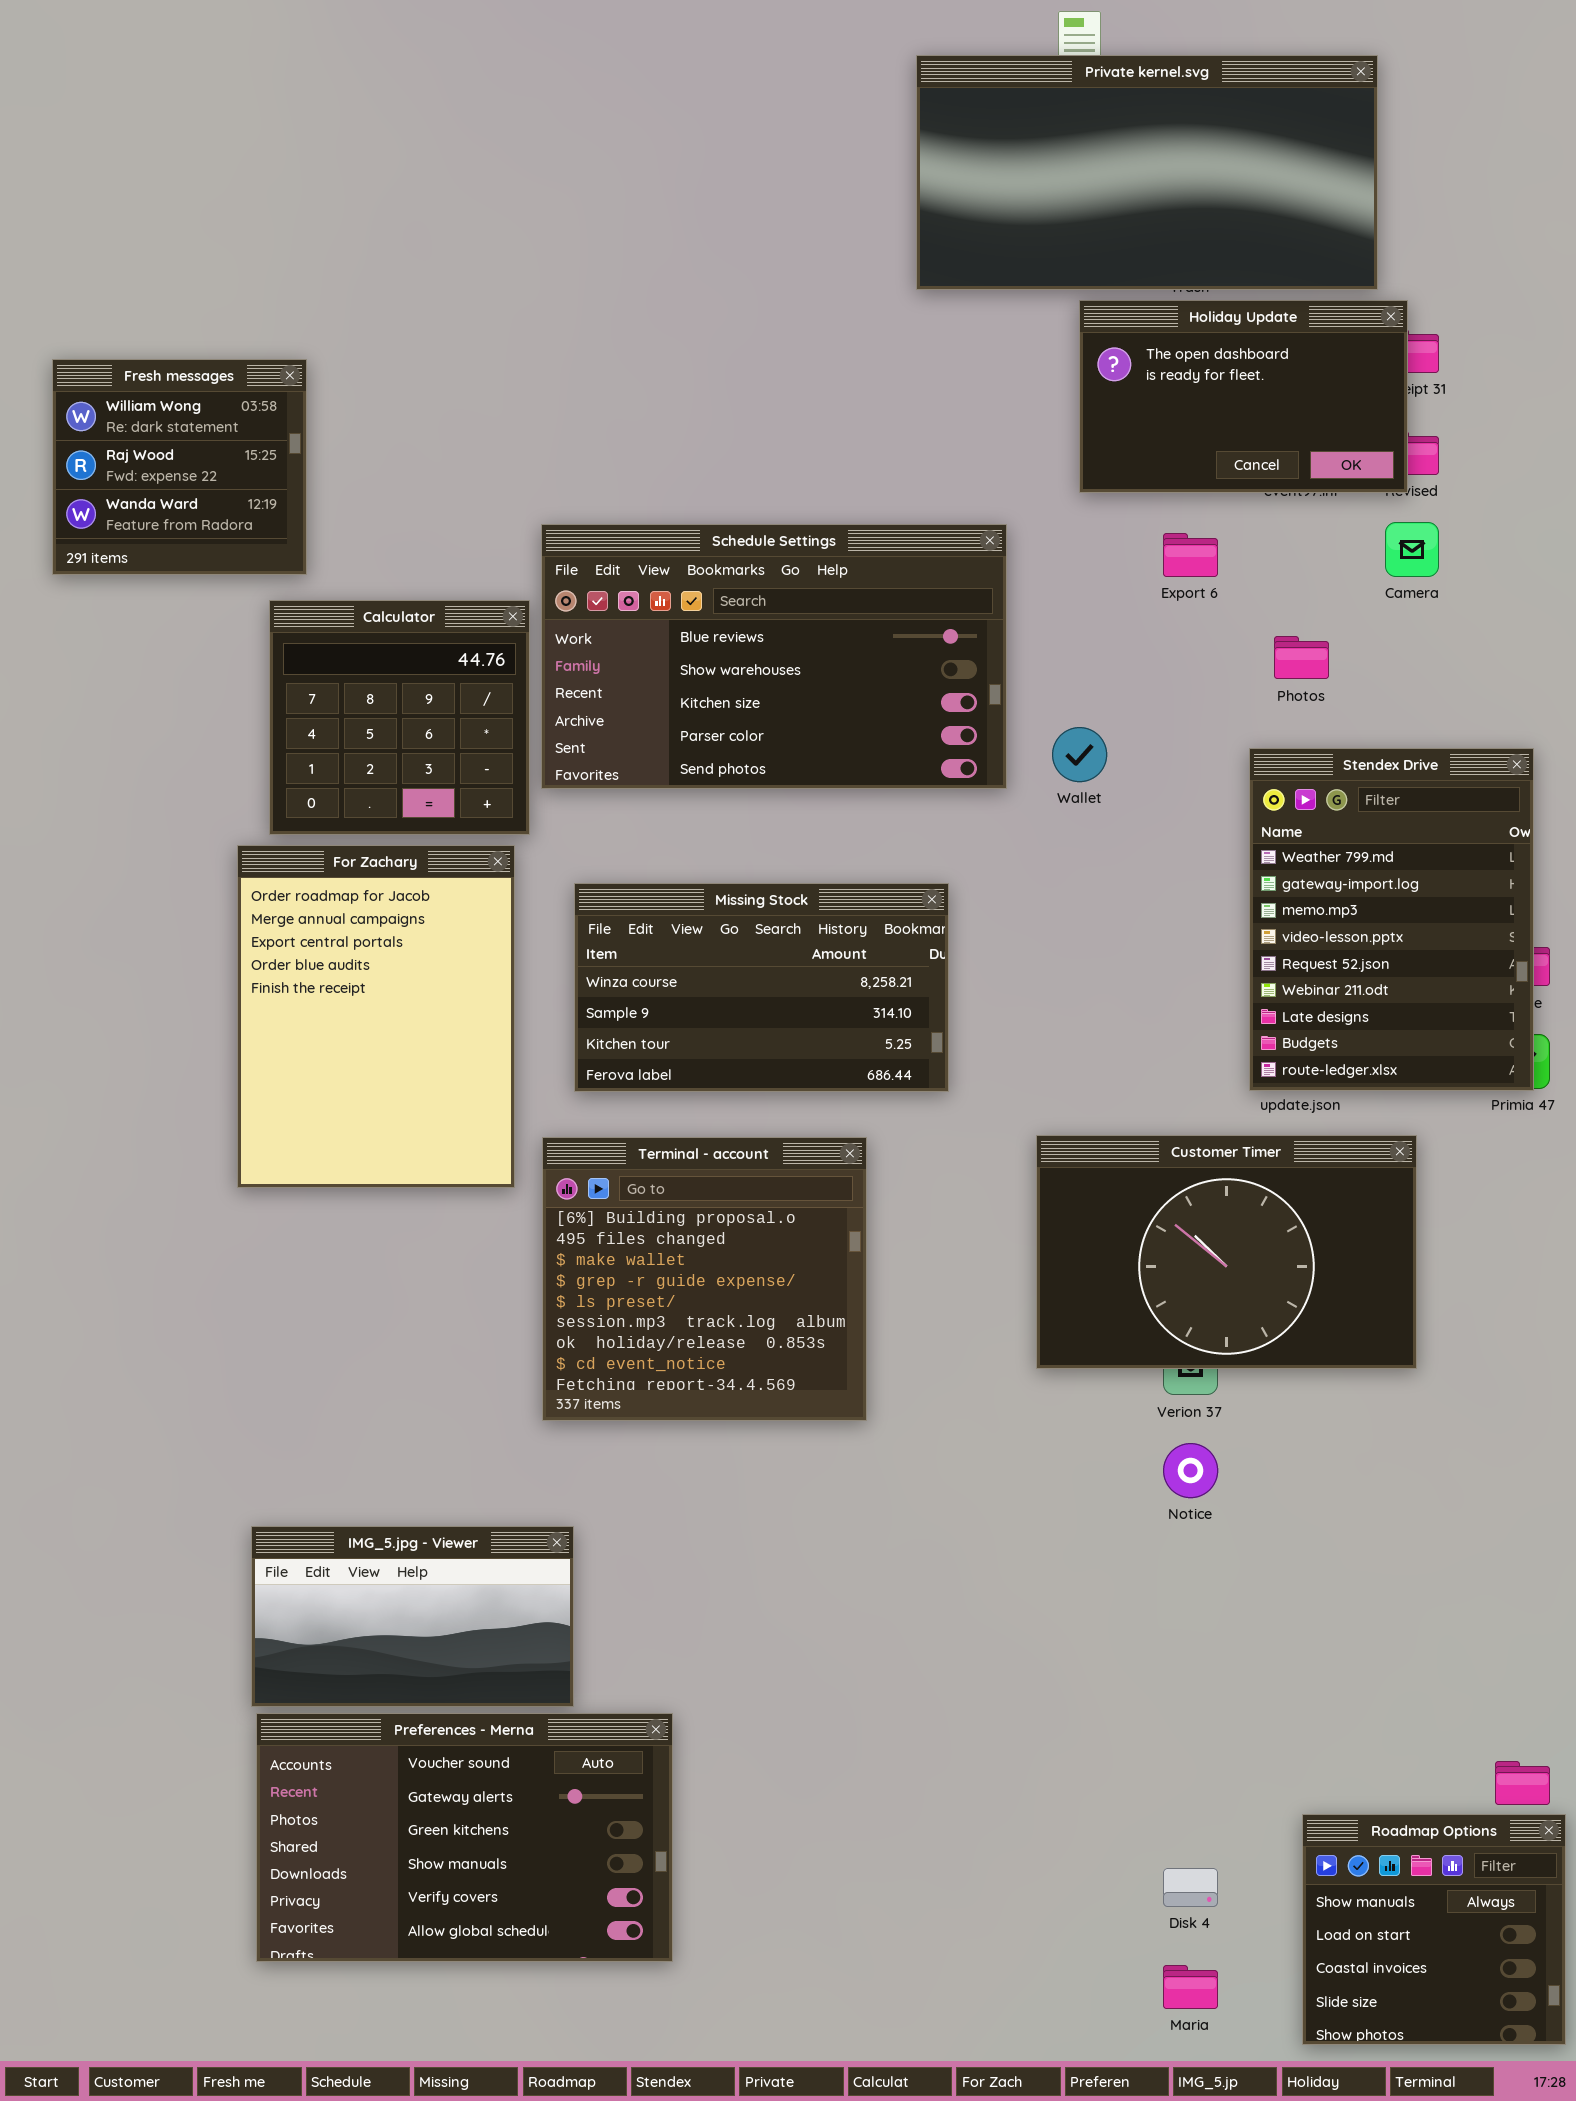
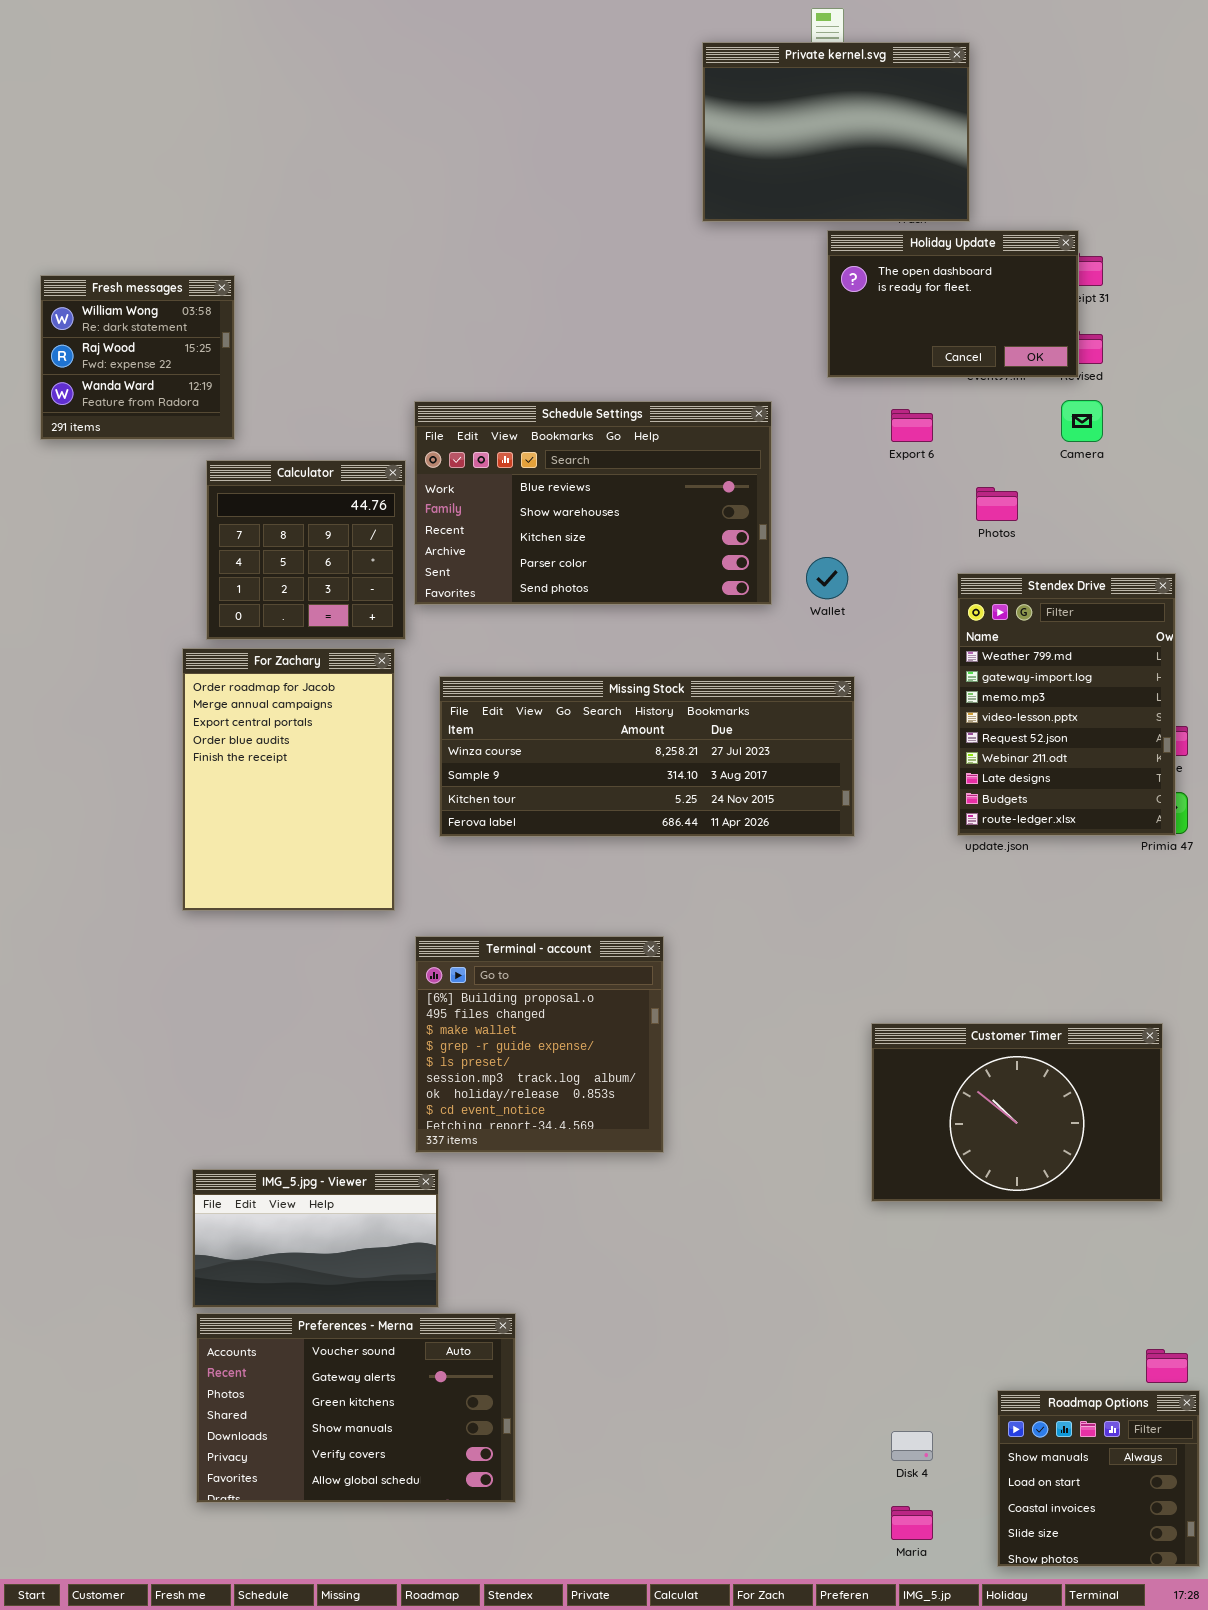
Private kernel.svg: [916,55,1378,290] -> [702,42,970,222], resized
Missing Stock: [574,883,949,1092] -> [439,676,855,837], resized
Customer Timer: [1036,1135,1417,1369] -> [871,1023,1163,1202], moved
Terminal - account: [542,1137,867,1421] -> [415,936,664,1153], moved

